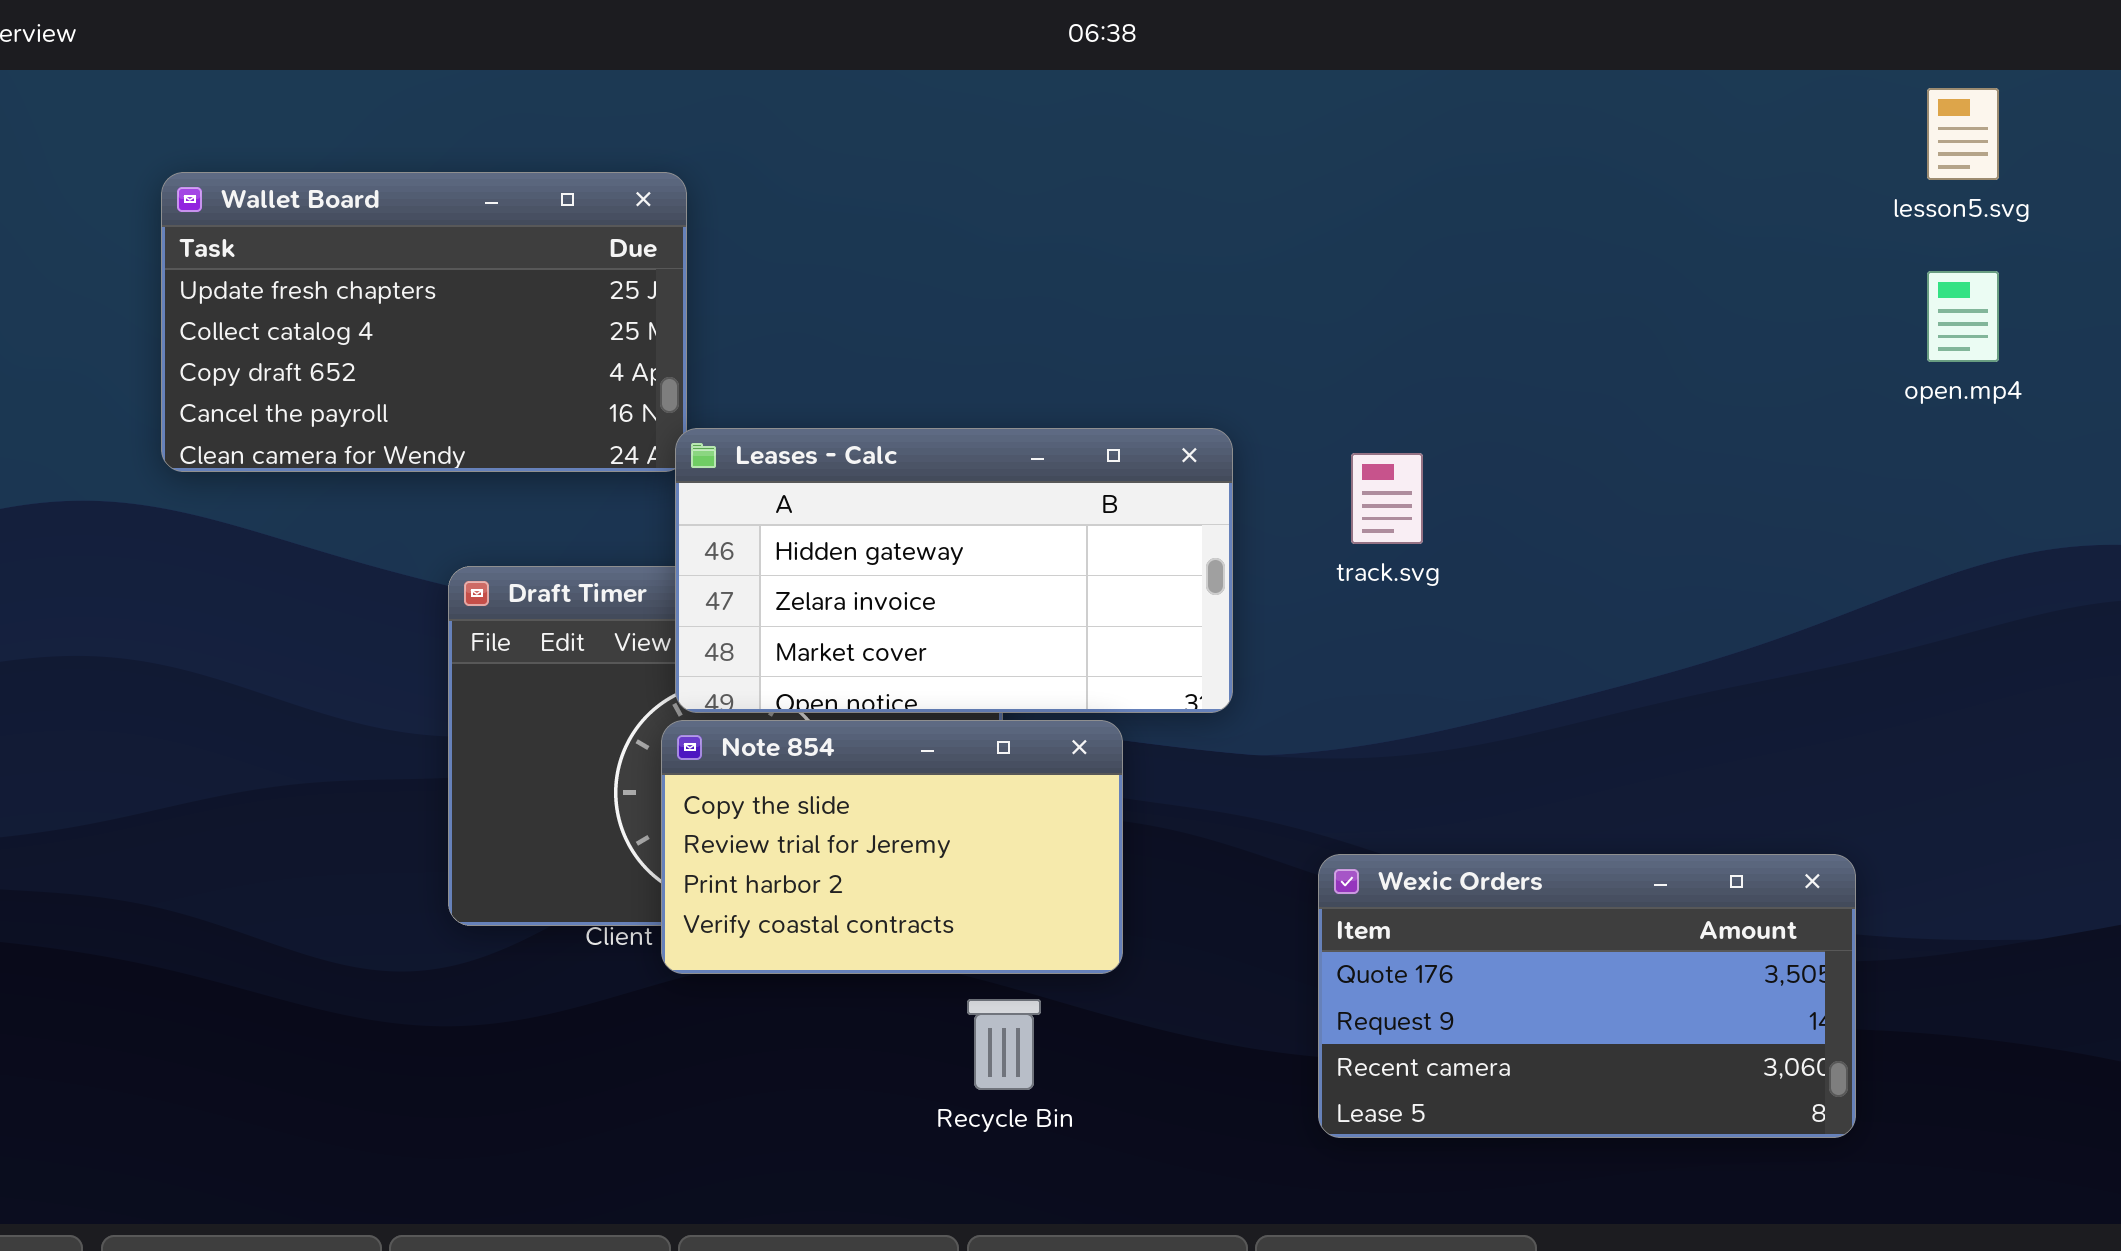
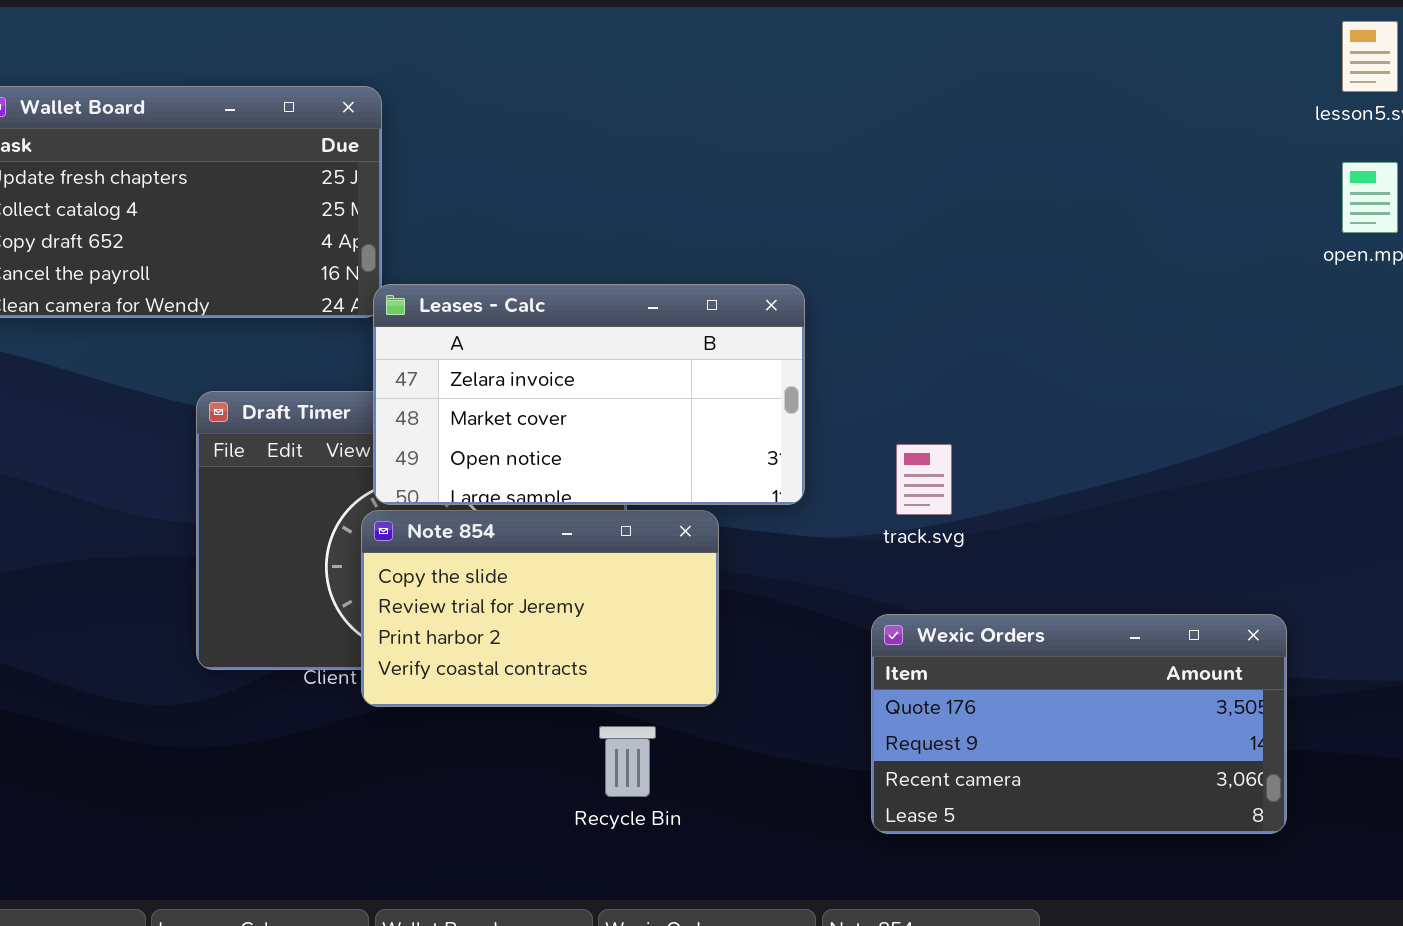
Leases - Calc: [675,428,1233,713] -> [373,284,805,505], scrolled down 1 row
track.svg: [1351,453,1423,544] -> [896,444,952,515], moved

